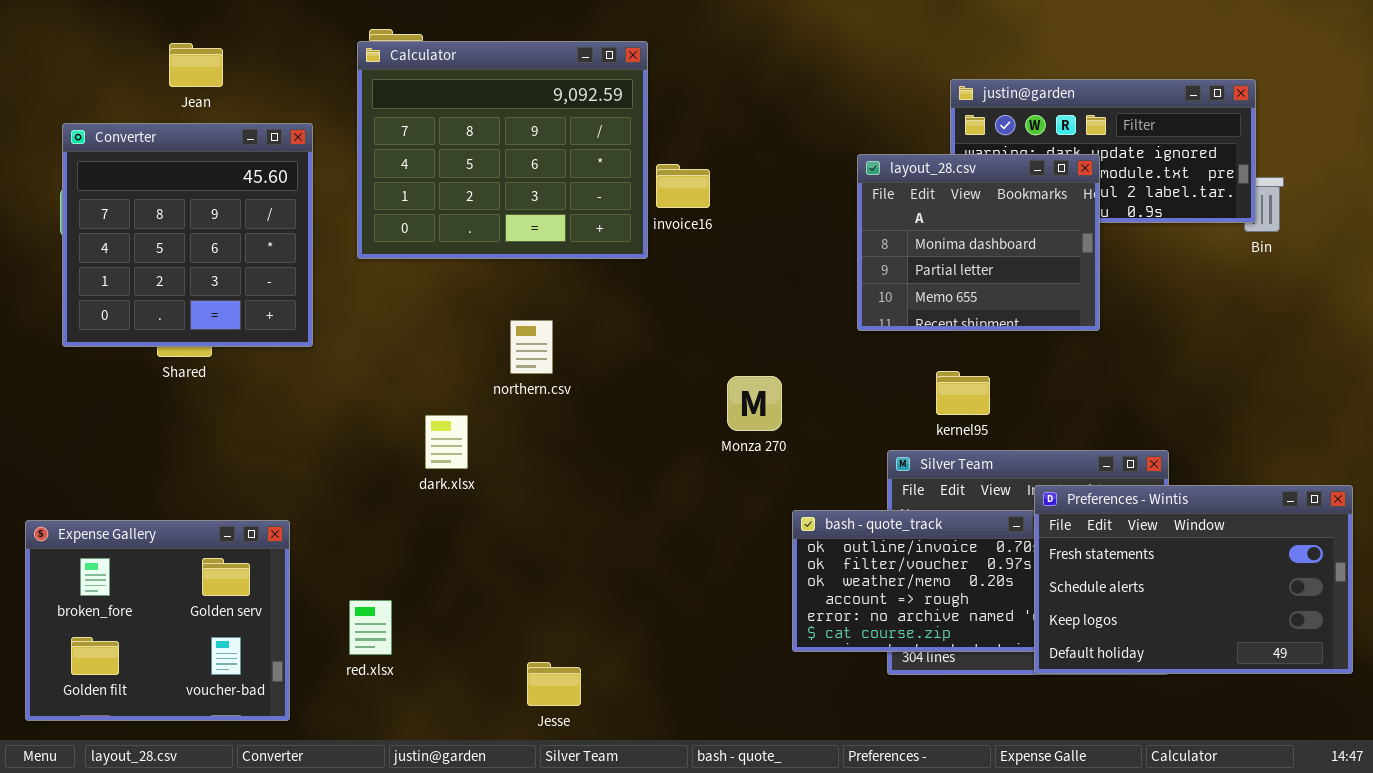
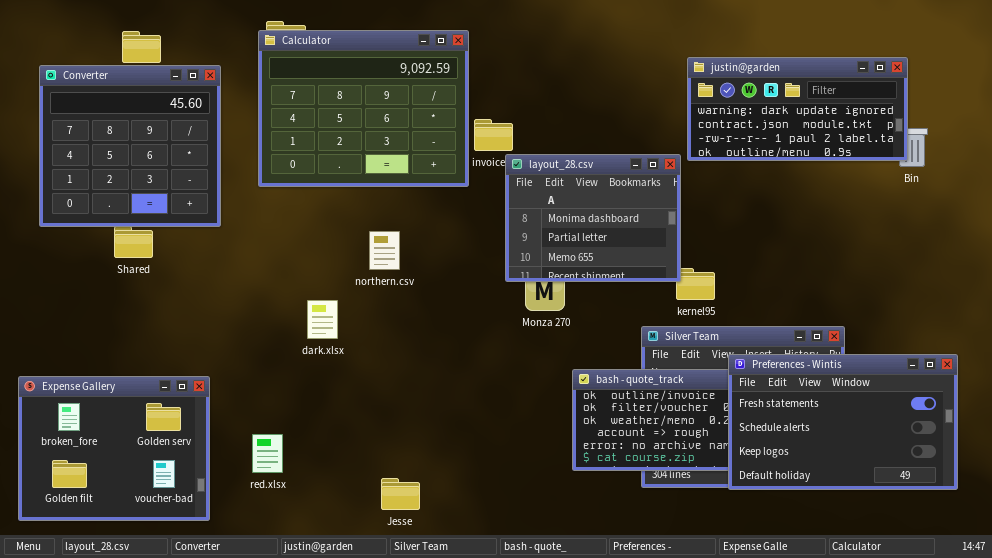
Converter: [62,123,313,347] -> [39,65,221,227], moved
layout_28.csv: [857,154,1100,331] -> [505,154,681,282], moved
Preferences - Wintis: [1034,485,1353,674] -> [728,354,958,490], moved

